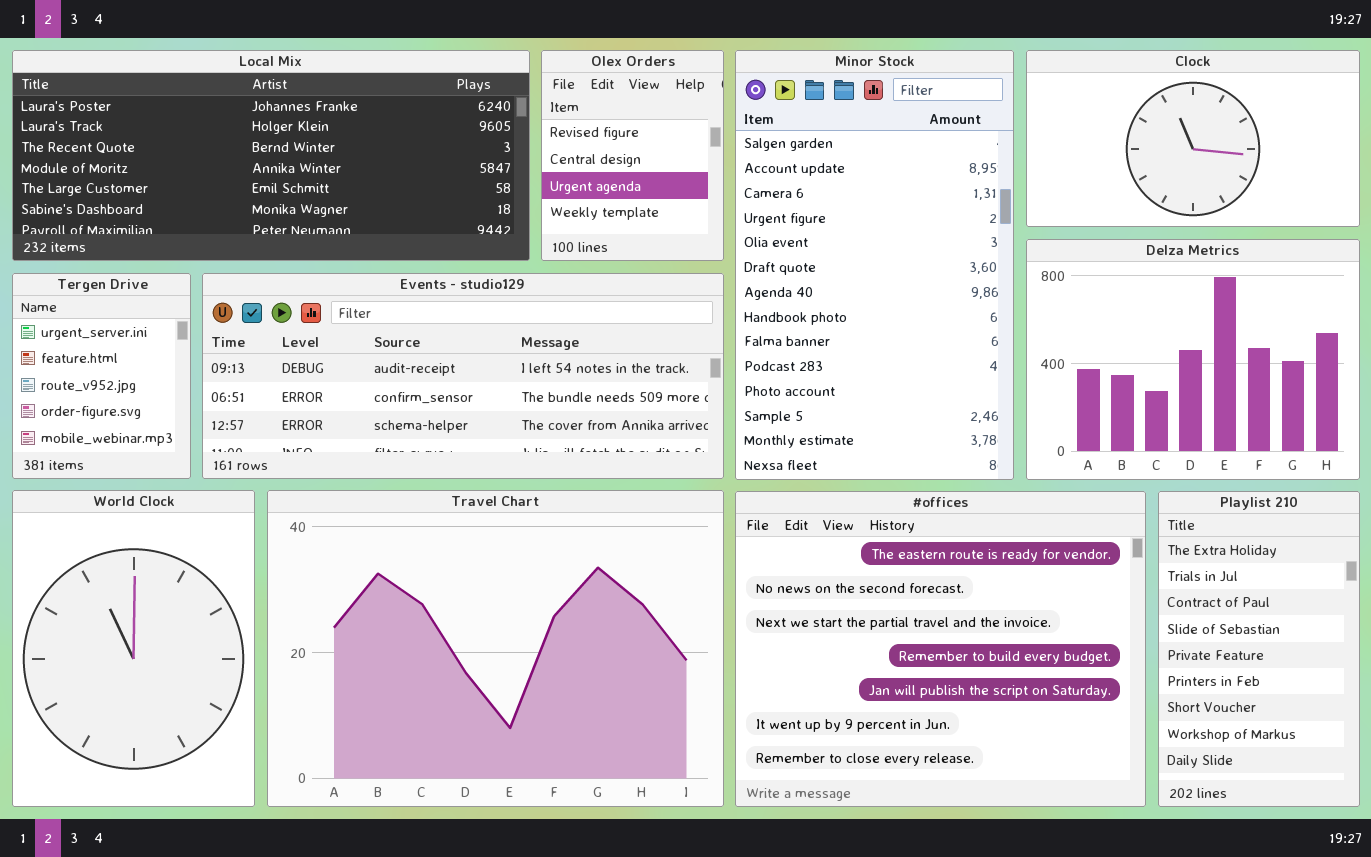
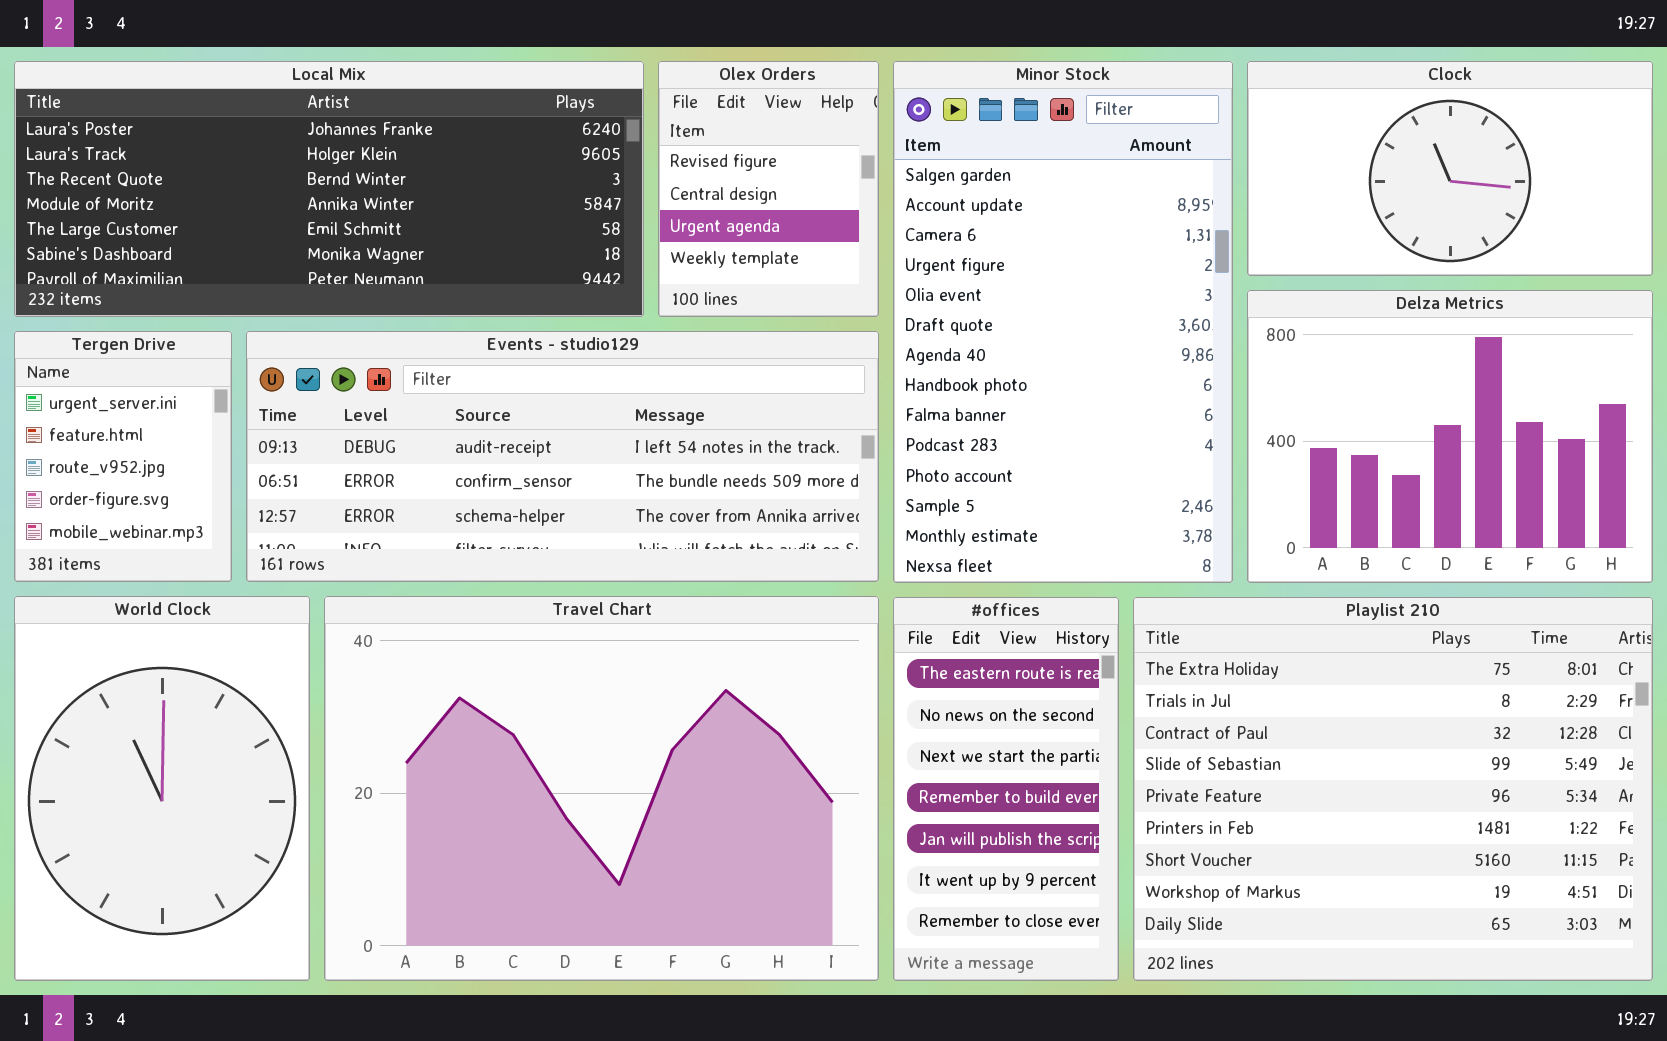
#offices: [735,491,1146,807] -> [893,597,1119,981], resized
Playlist 210: [1158,491,1360,807] -> [1133,597,1653,981], resized

